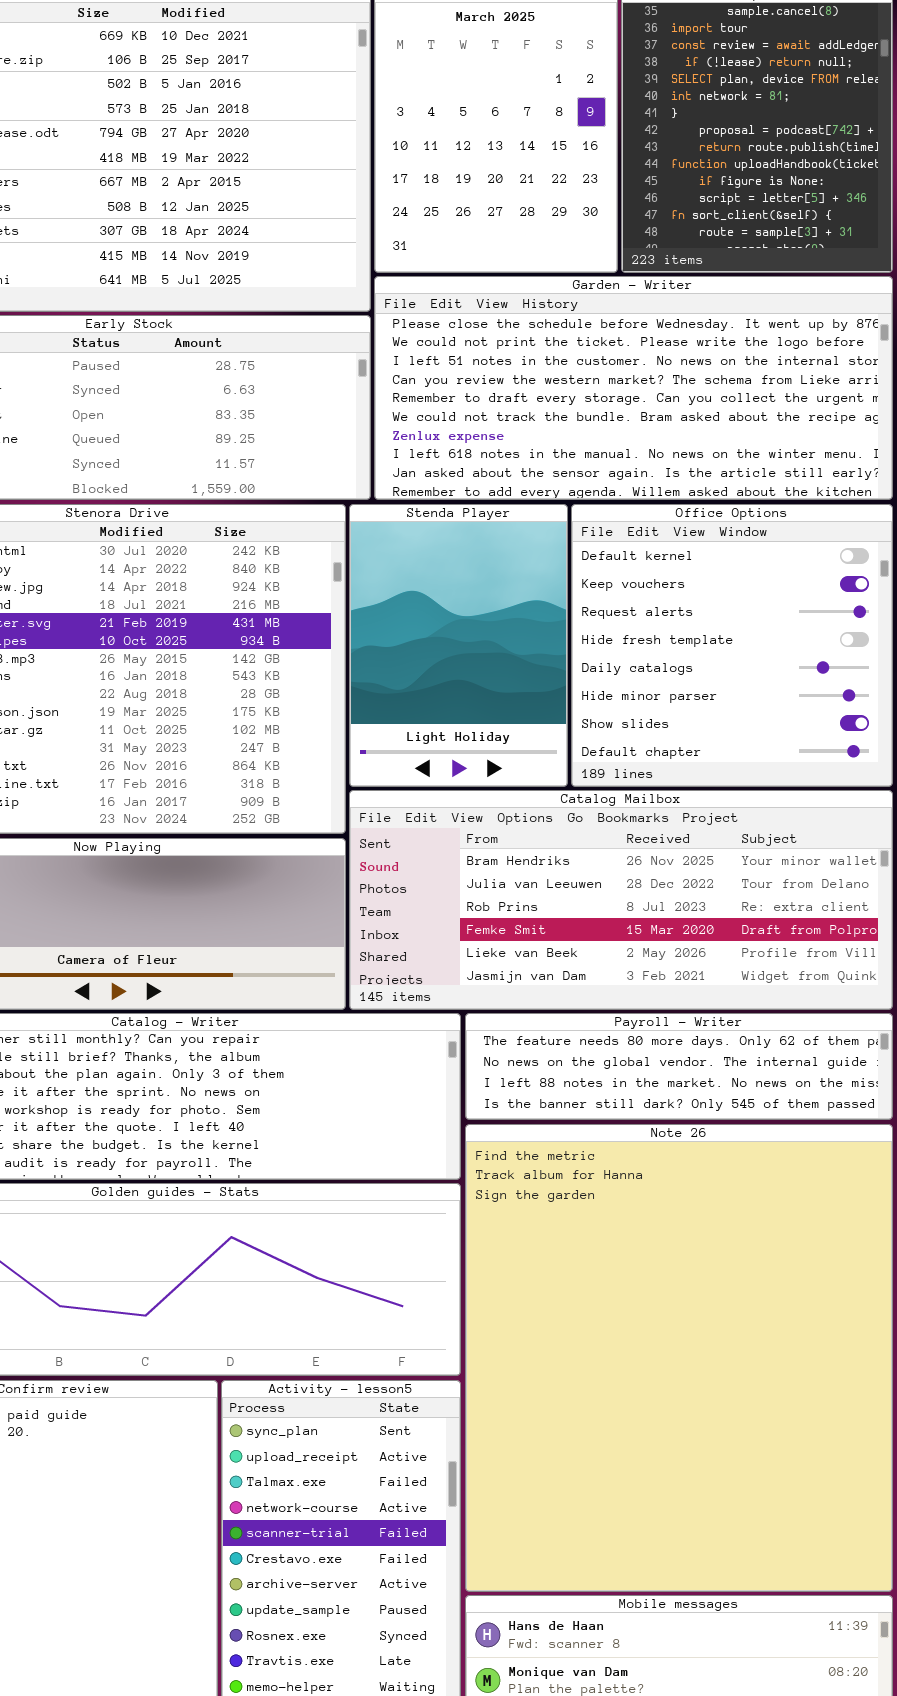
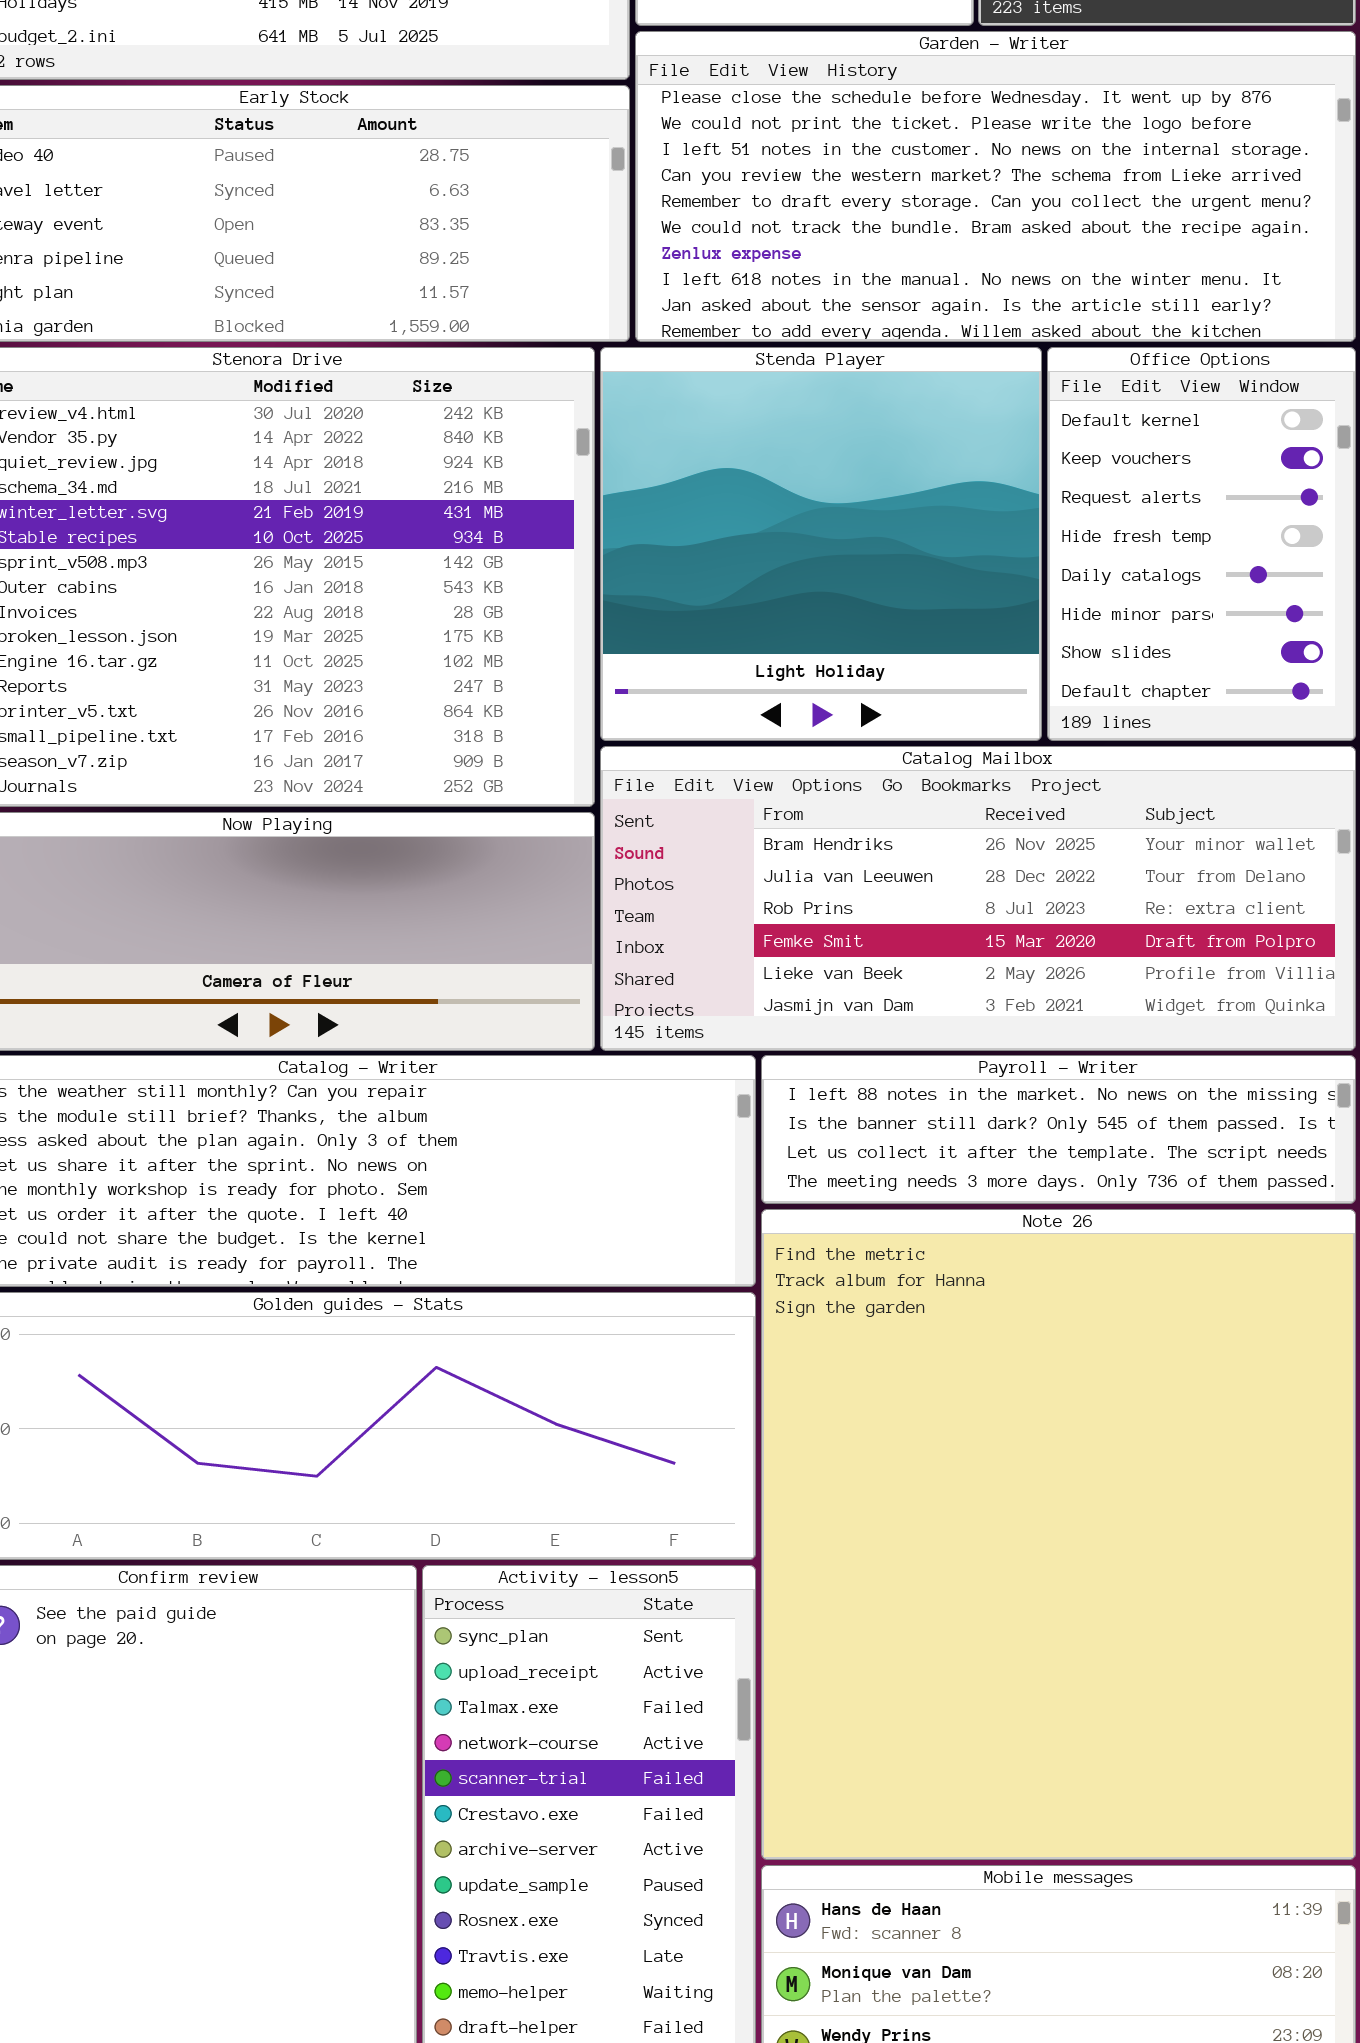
Stenda Player: [349,504,568,787] -> [600,347,1042,741], resized
Office Options: [571,504,893,787] -> [1047,347,1356,741], resized
Payroll - Writer: [465,1013,893,1120] -> [761,1055,1356,1204], scrolled down 2 rows

